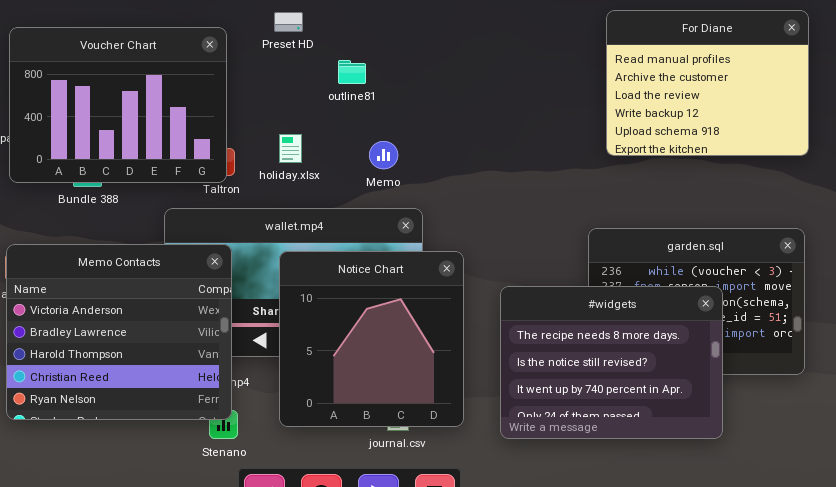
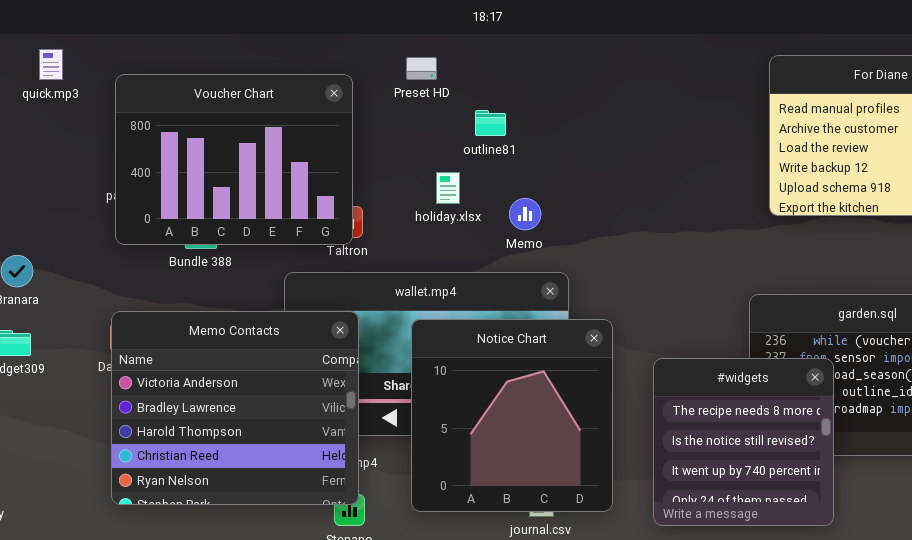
holiday.xlsx: [279,134,302,163] -> [436,172,460,204], moved
#widgets: [500,286,723,439] -> [653,358,834,526], resized

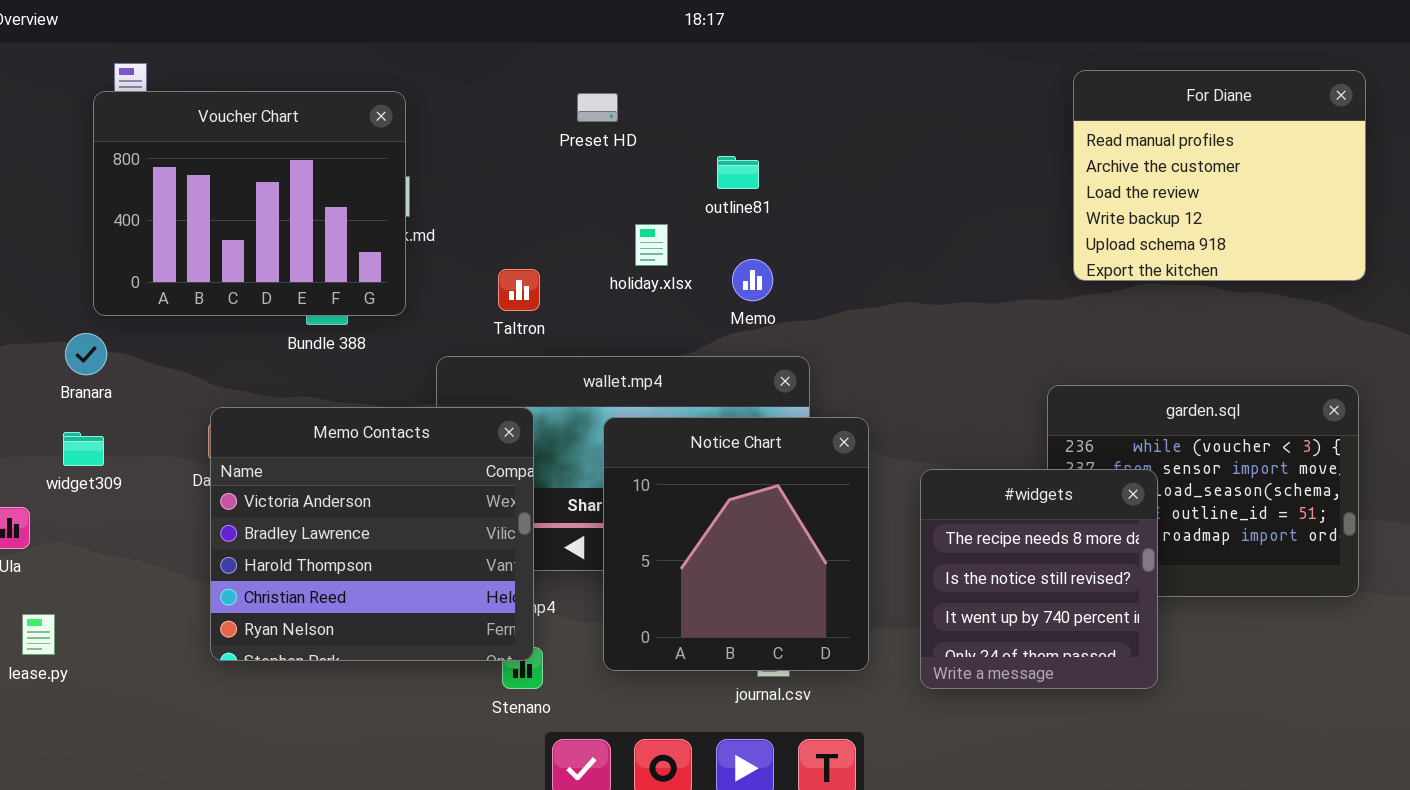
Preset HD: [406,57,437,80] -> [577,93,618,122], moved
Voucher Chart: [115,74,353,245] -> [93,91,406,316], moved
outline81: [475,110,506,136] -> [717,156,759,189], moved

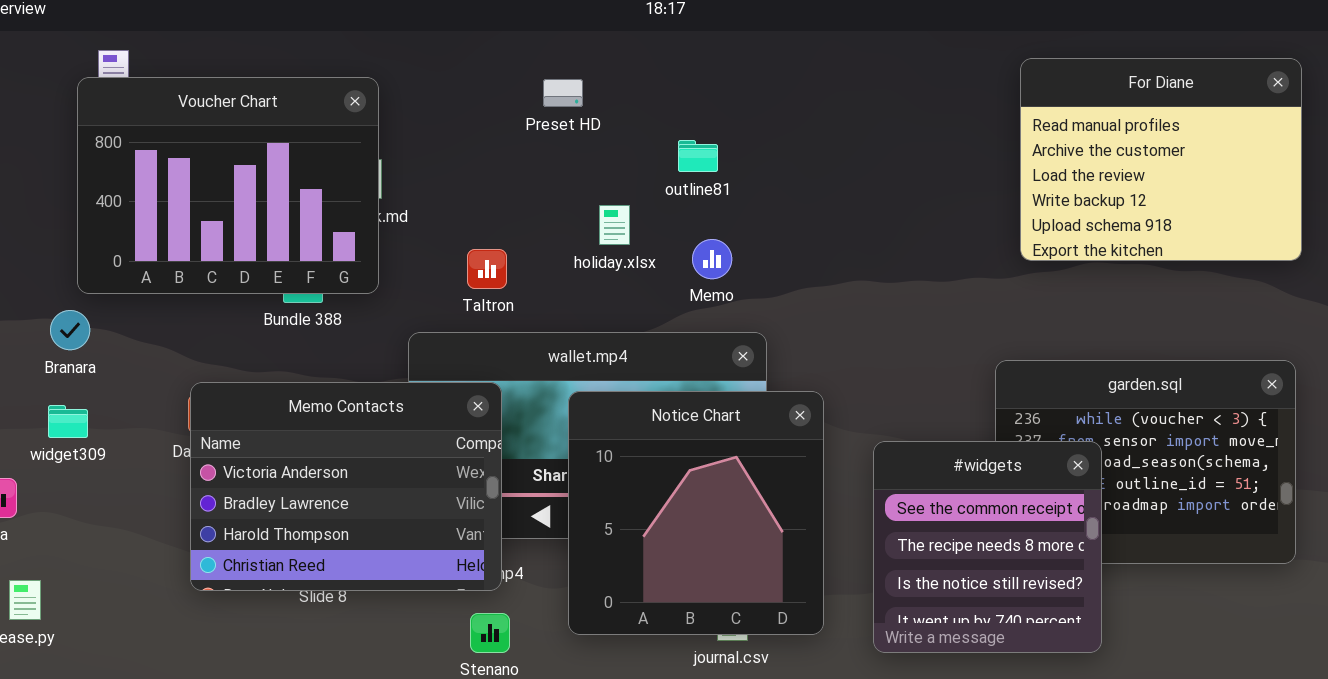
Memo Contacts: [210,407,534,661] -> [190,382,502,591], resized
#widgets: [920,469,1158,689] -> [873,441,1102,653], scrolled up 1 row

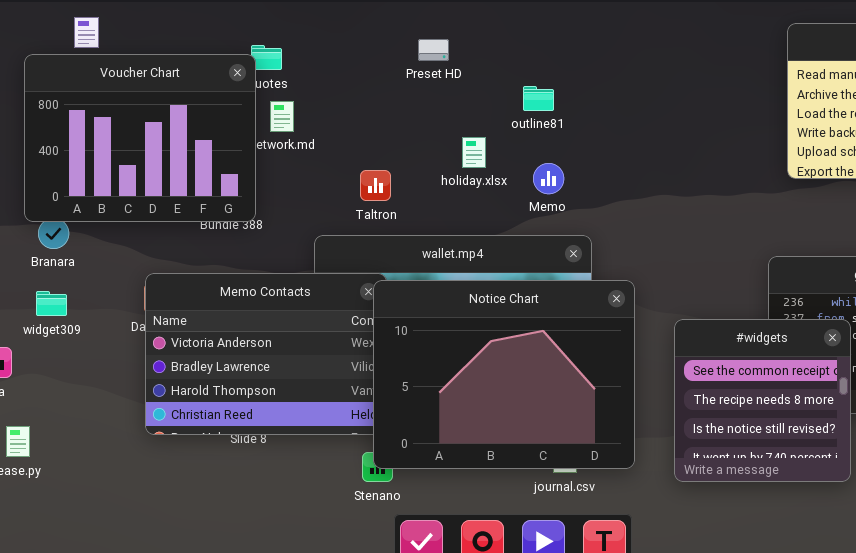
Voucher Chart: [77,77,379,294] -> [24,54,256,222], moved
Notice Chart: [568,391,824,635] -> [373,280,635,469], resized

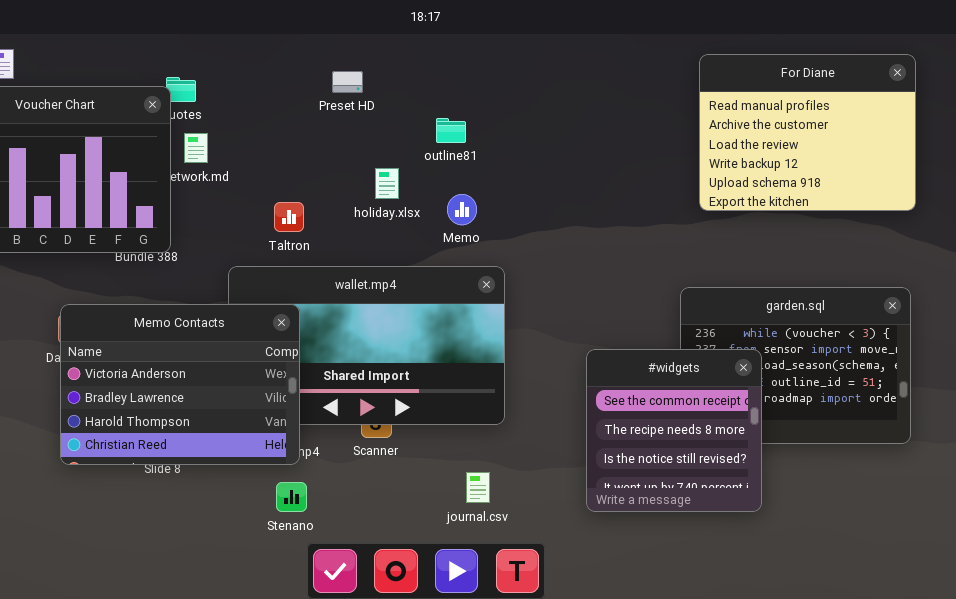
Notice Chart: [373,280,635,469] -> none, closed

